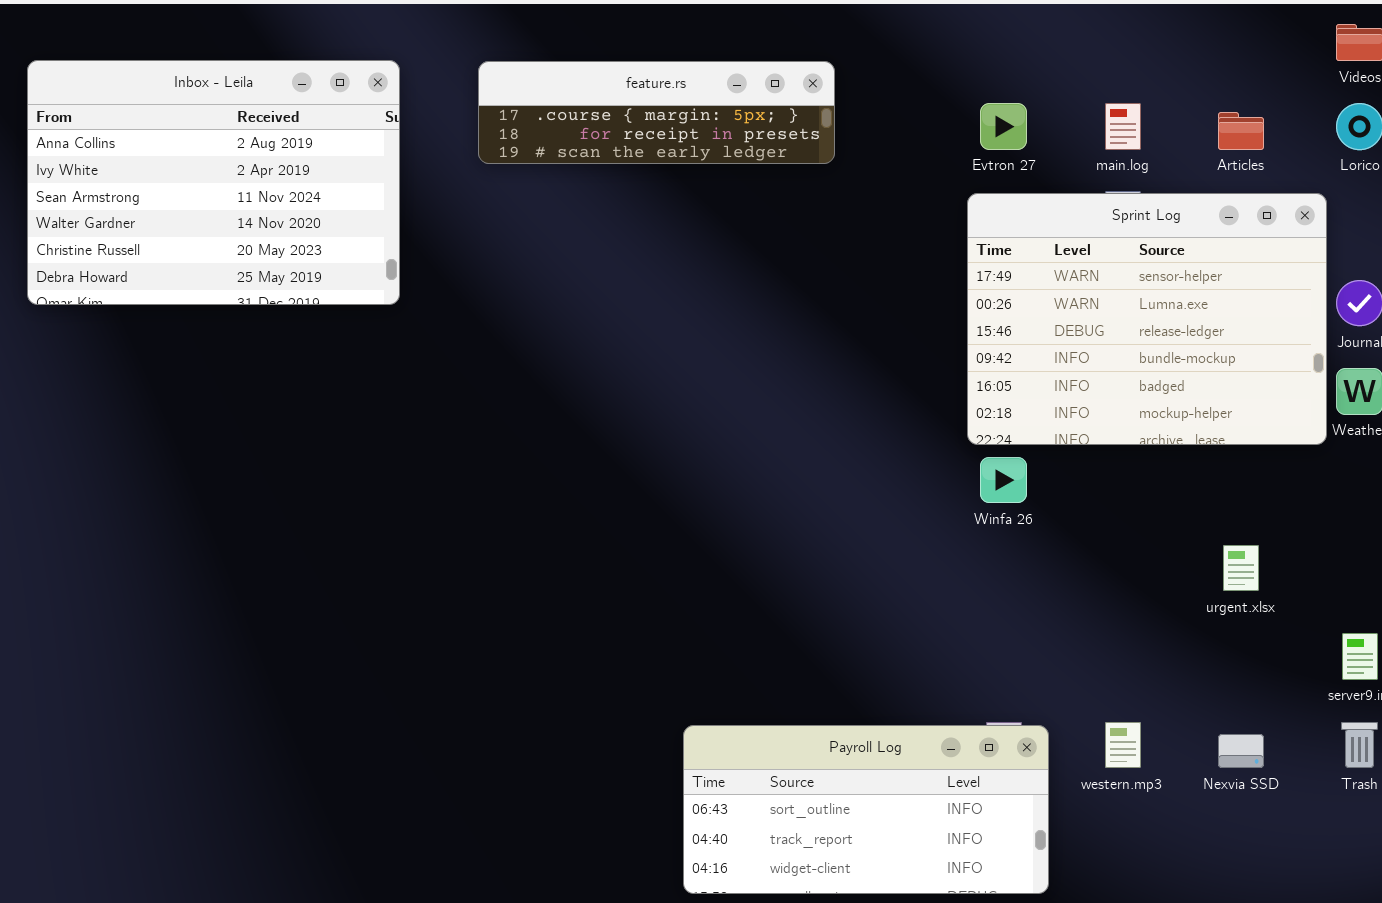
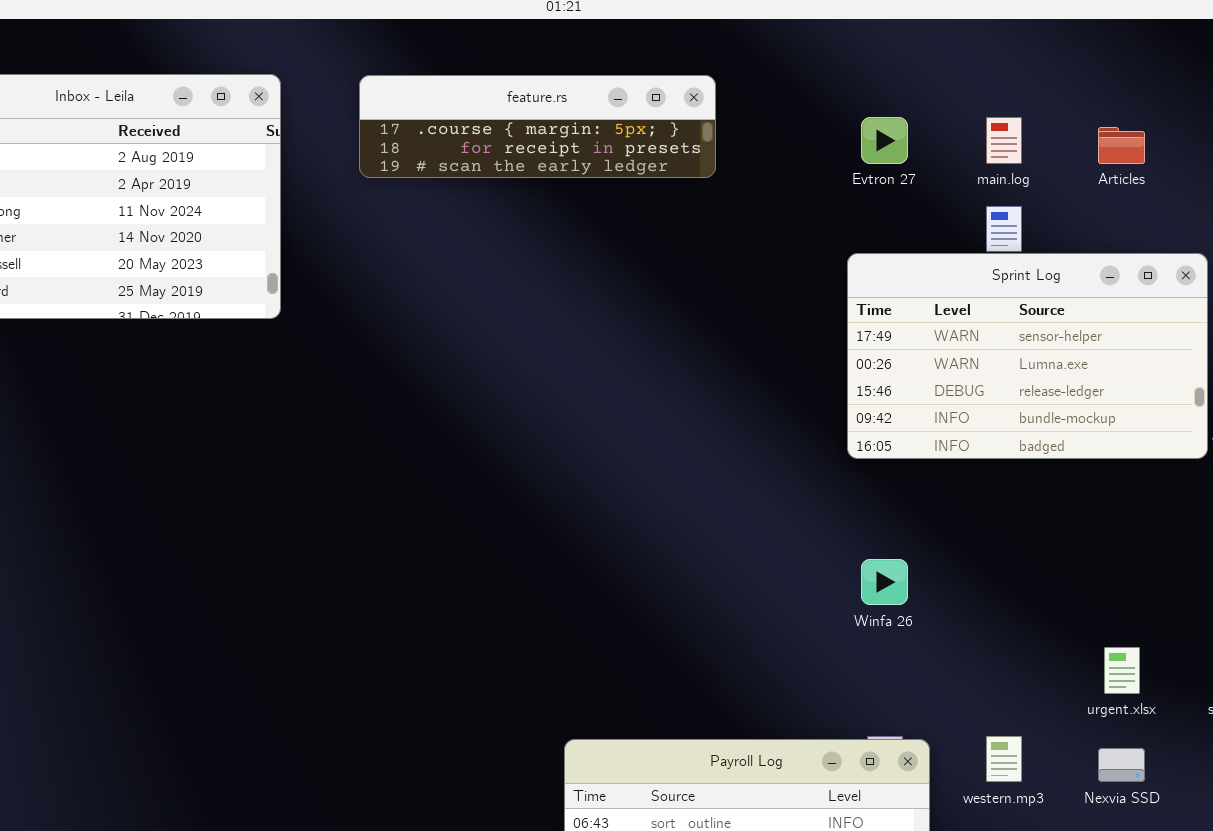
Sprint Log: [967,193,1327,445] -> [847,253,1208,459], resized
Winfa 26: [980,457,1027,503] -> [861,559,908,605], moved
urgent.xlsx: [1223,545,1259,591] -> [1104,647,1140,694], moved

